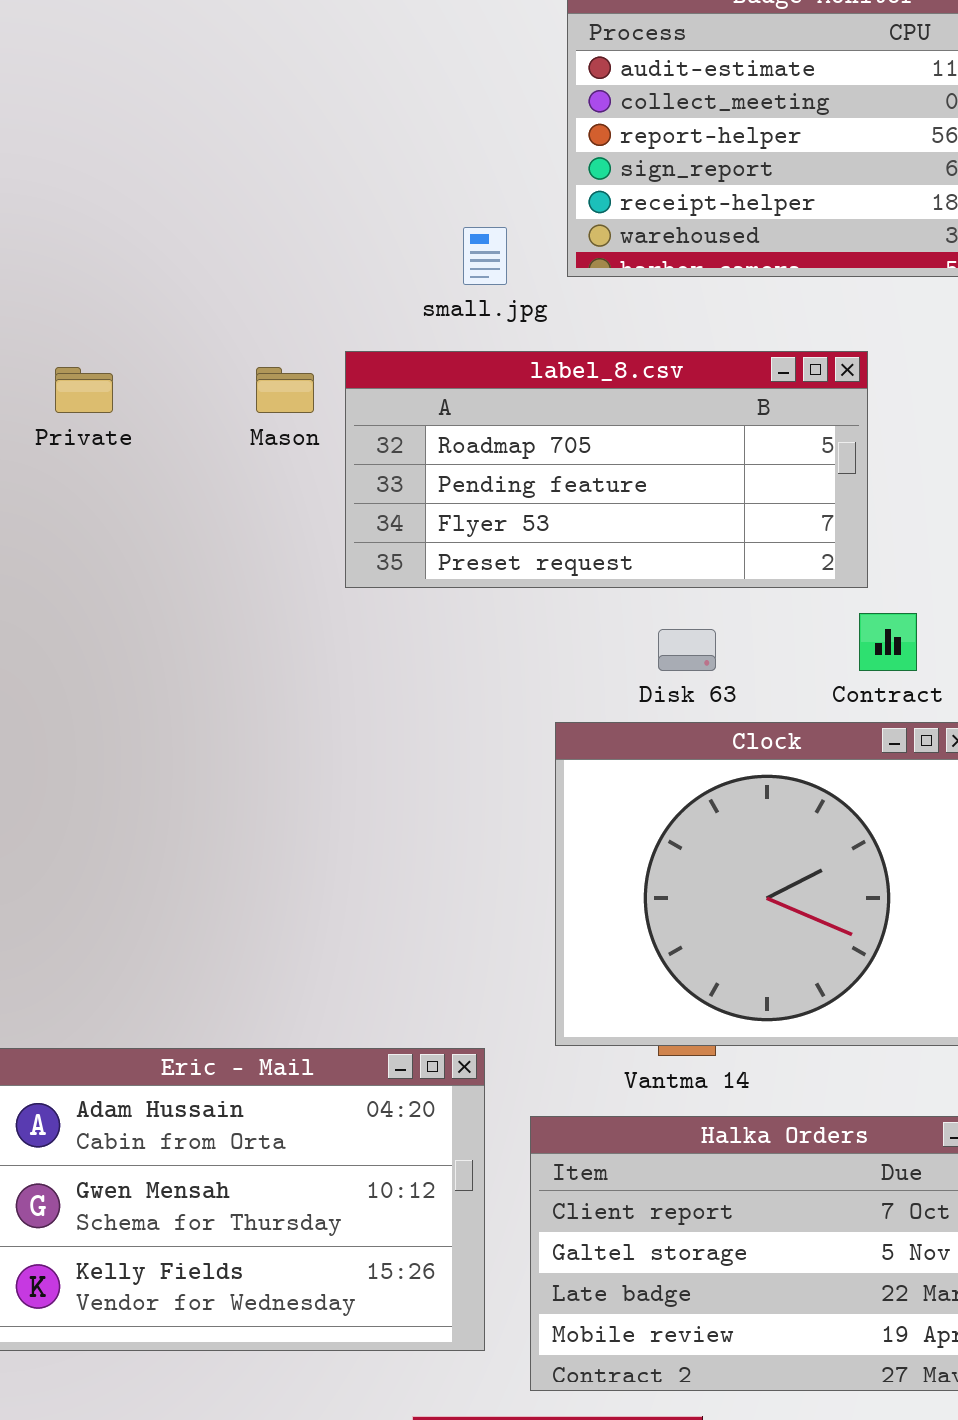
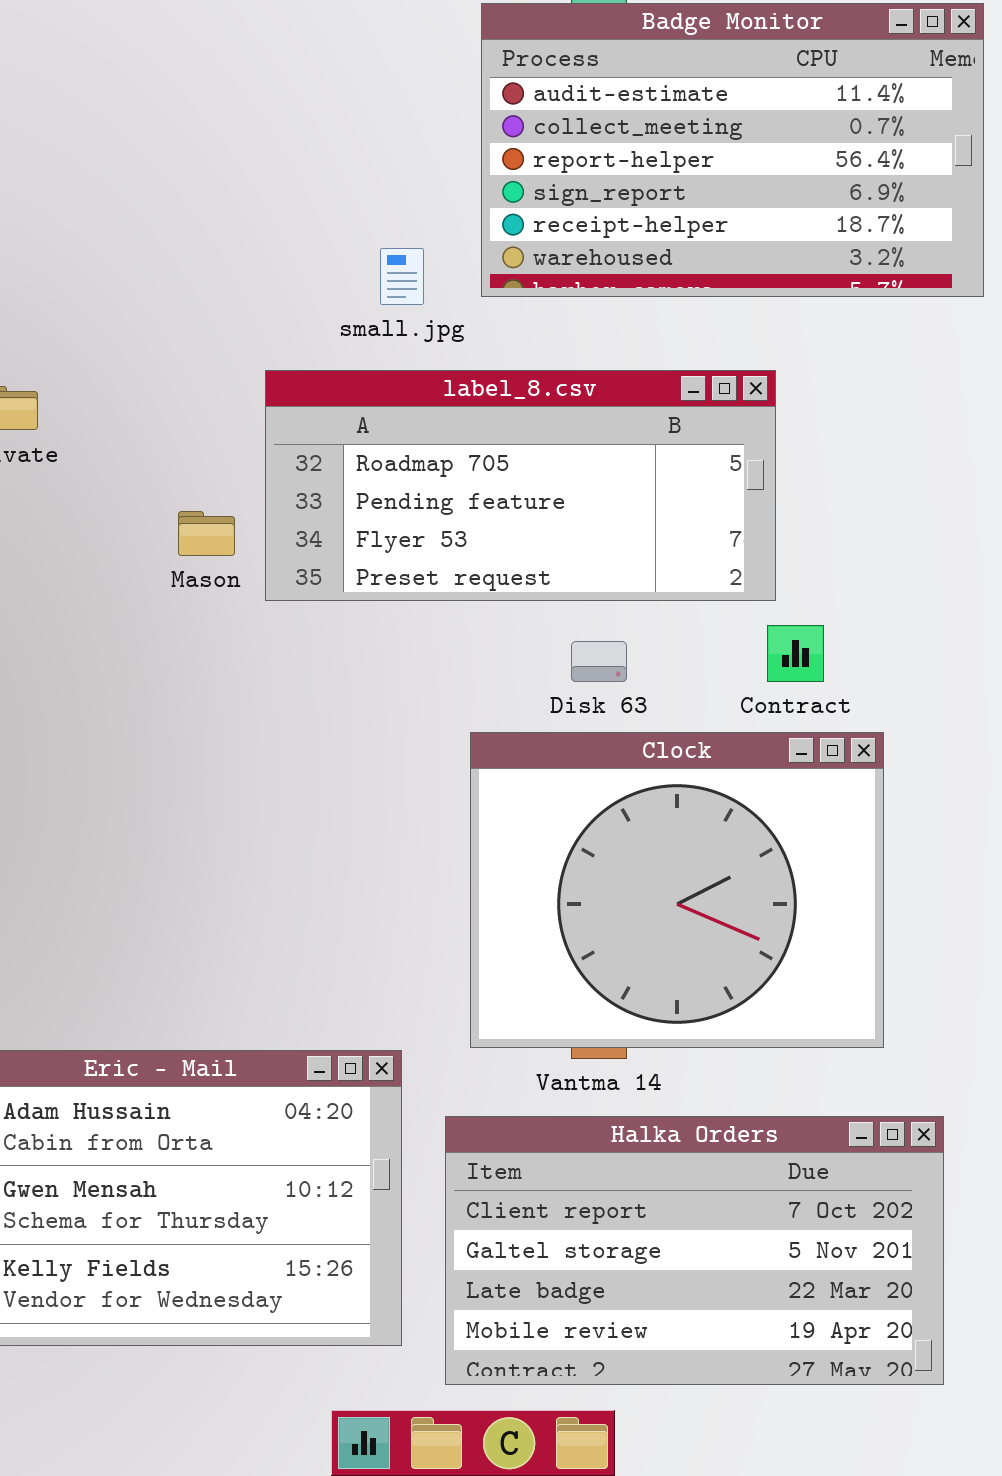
Mason: [256,367,314,413] -> [178,511,235,556], moved

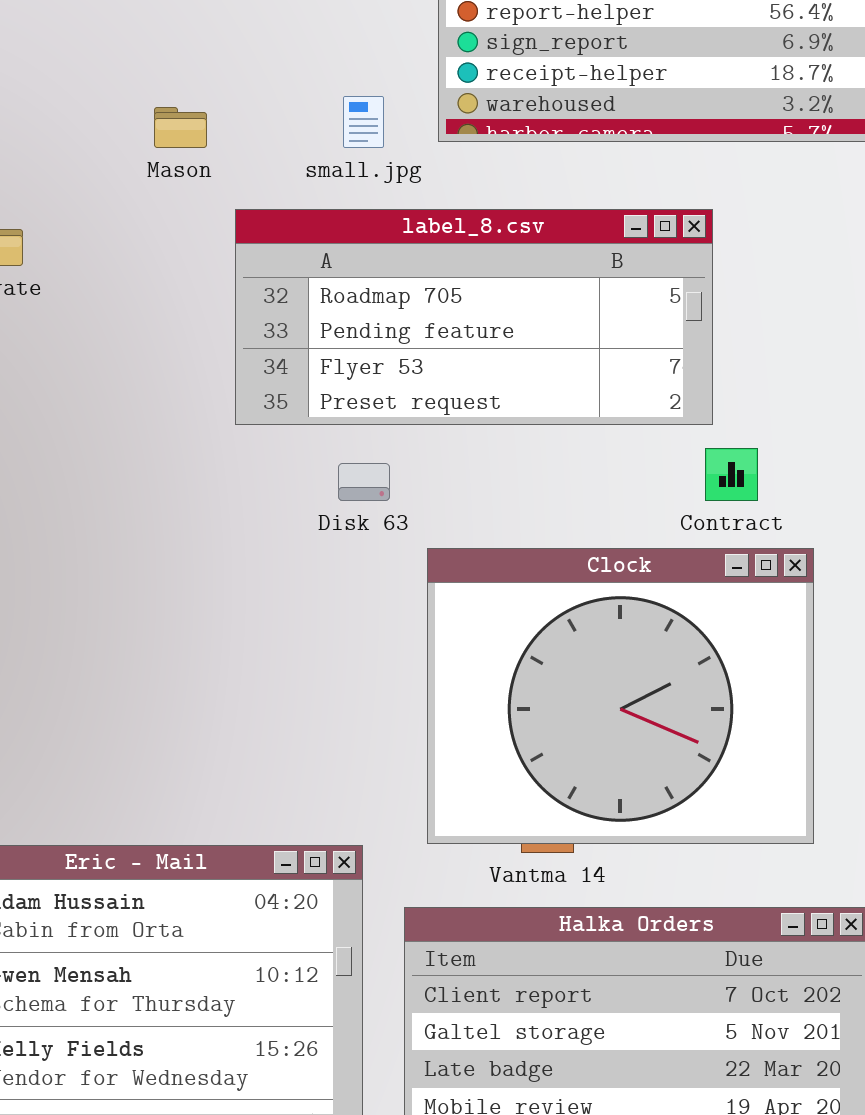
Mason: [178,511,235,556] -> [154,107,207,148], moved
Disk 63: [571,641,627,682] -> [338,463,390,501], moved

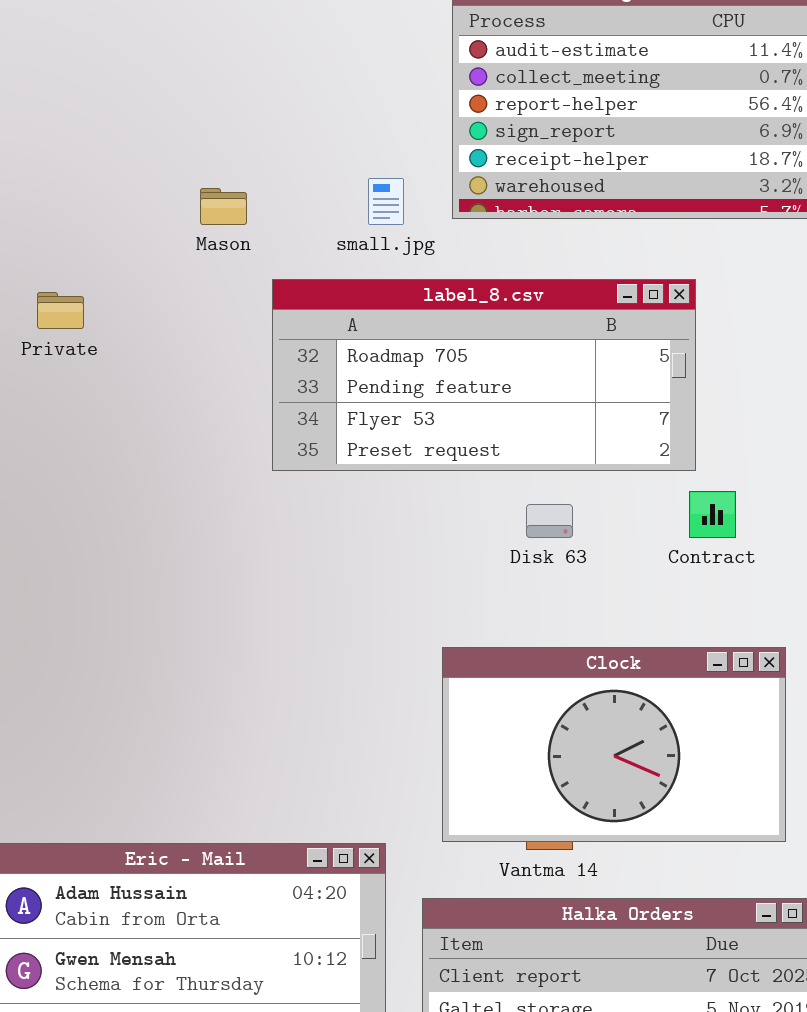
Disk 63: [338,463,390,501] -> [526,504,573,538], moved
Clock: [427,548,814,844] -> [442,647,786,842], resized

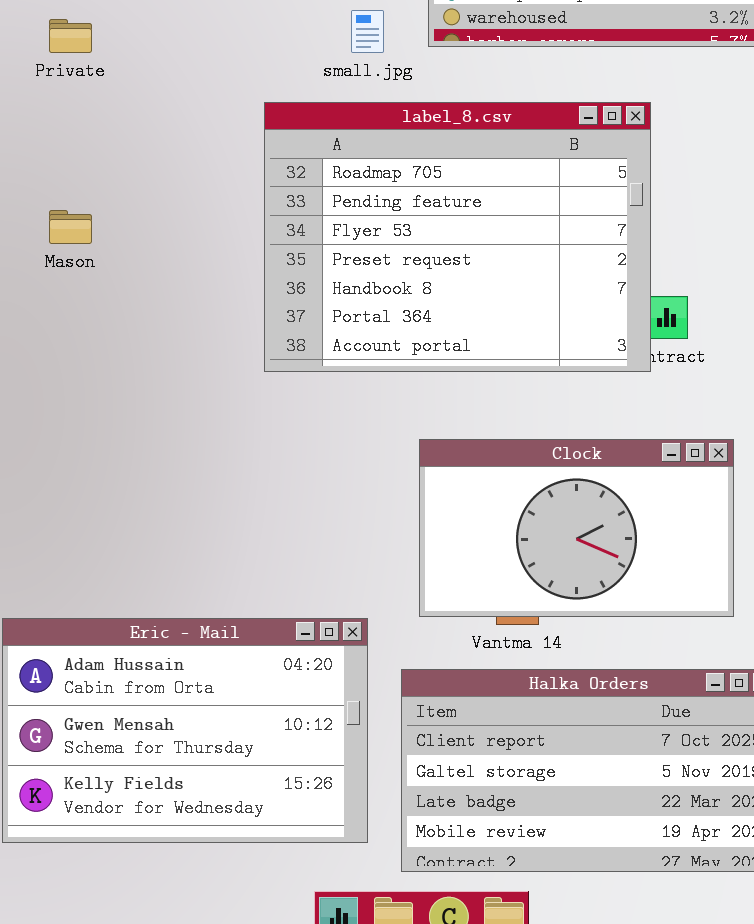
Mason: [200,188,247,225] -> [49,210,92,244], moved
label_8.csv: [272,279,696,471] -> [264,102,651,372], resized
Private: [37,292,84,329] -> [49,19,92,53], moved

